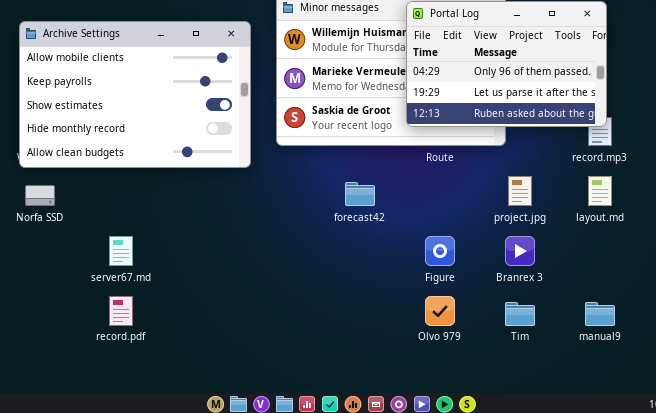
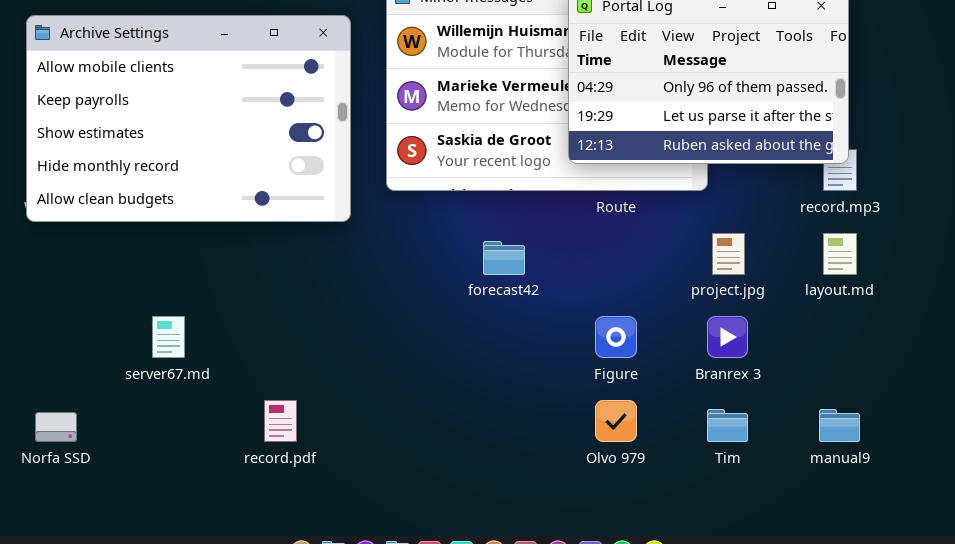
Norfa SSD: [25,185,55,206] -> [35,412,77,442], moved
record.pdf: [109,296,133,326] -> [264,400,297,442], moved

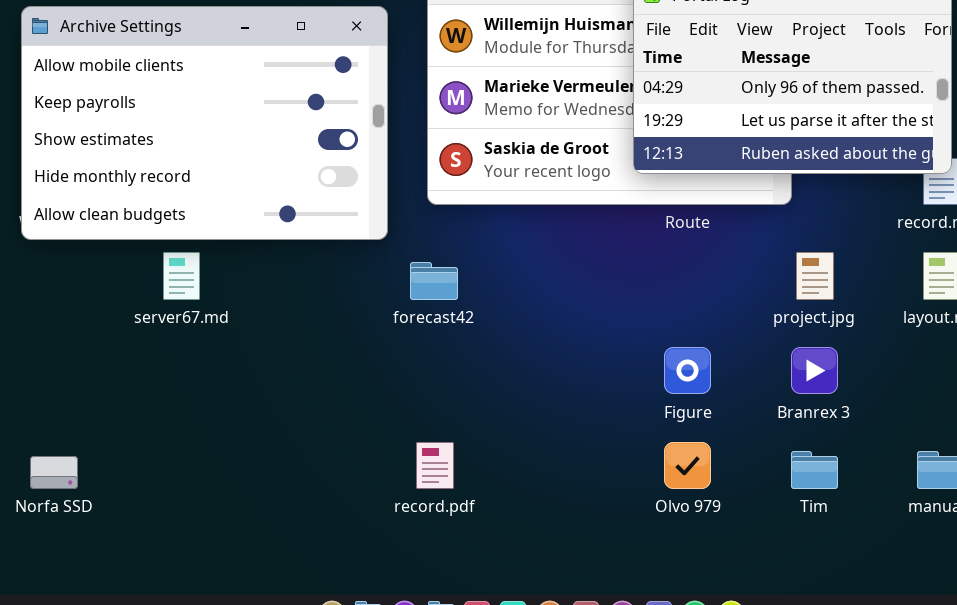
forecast42: [483,241,525,275] -> [410,262,458,300], moved
server67.md: [152,316,185,358] -> [163,252,200,300], moved
record.pdf: [264,400,297,442] -> [416,442,454,489], moved

